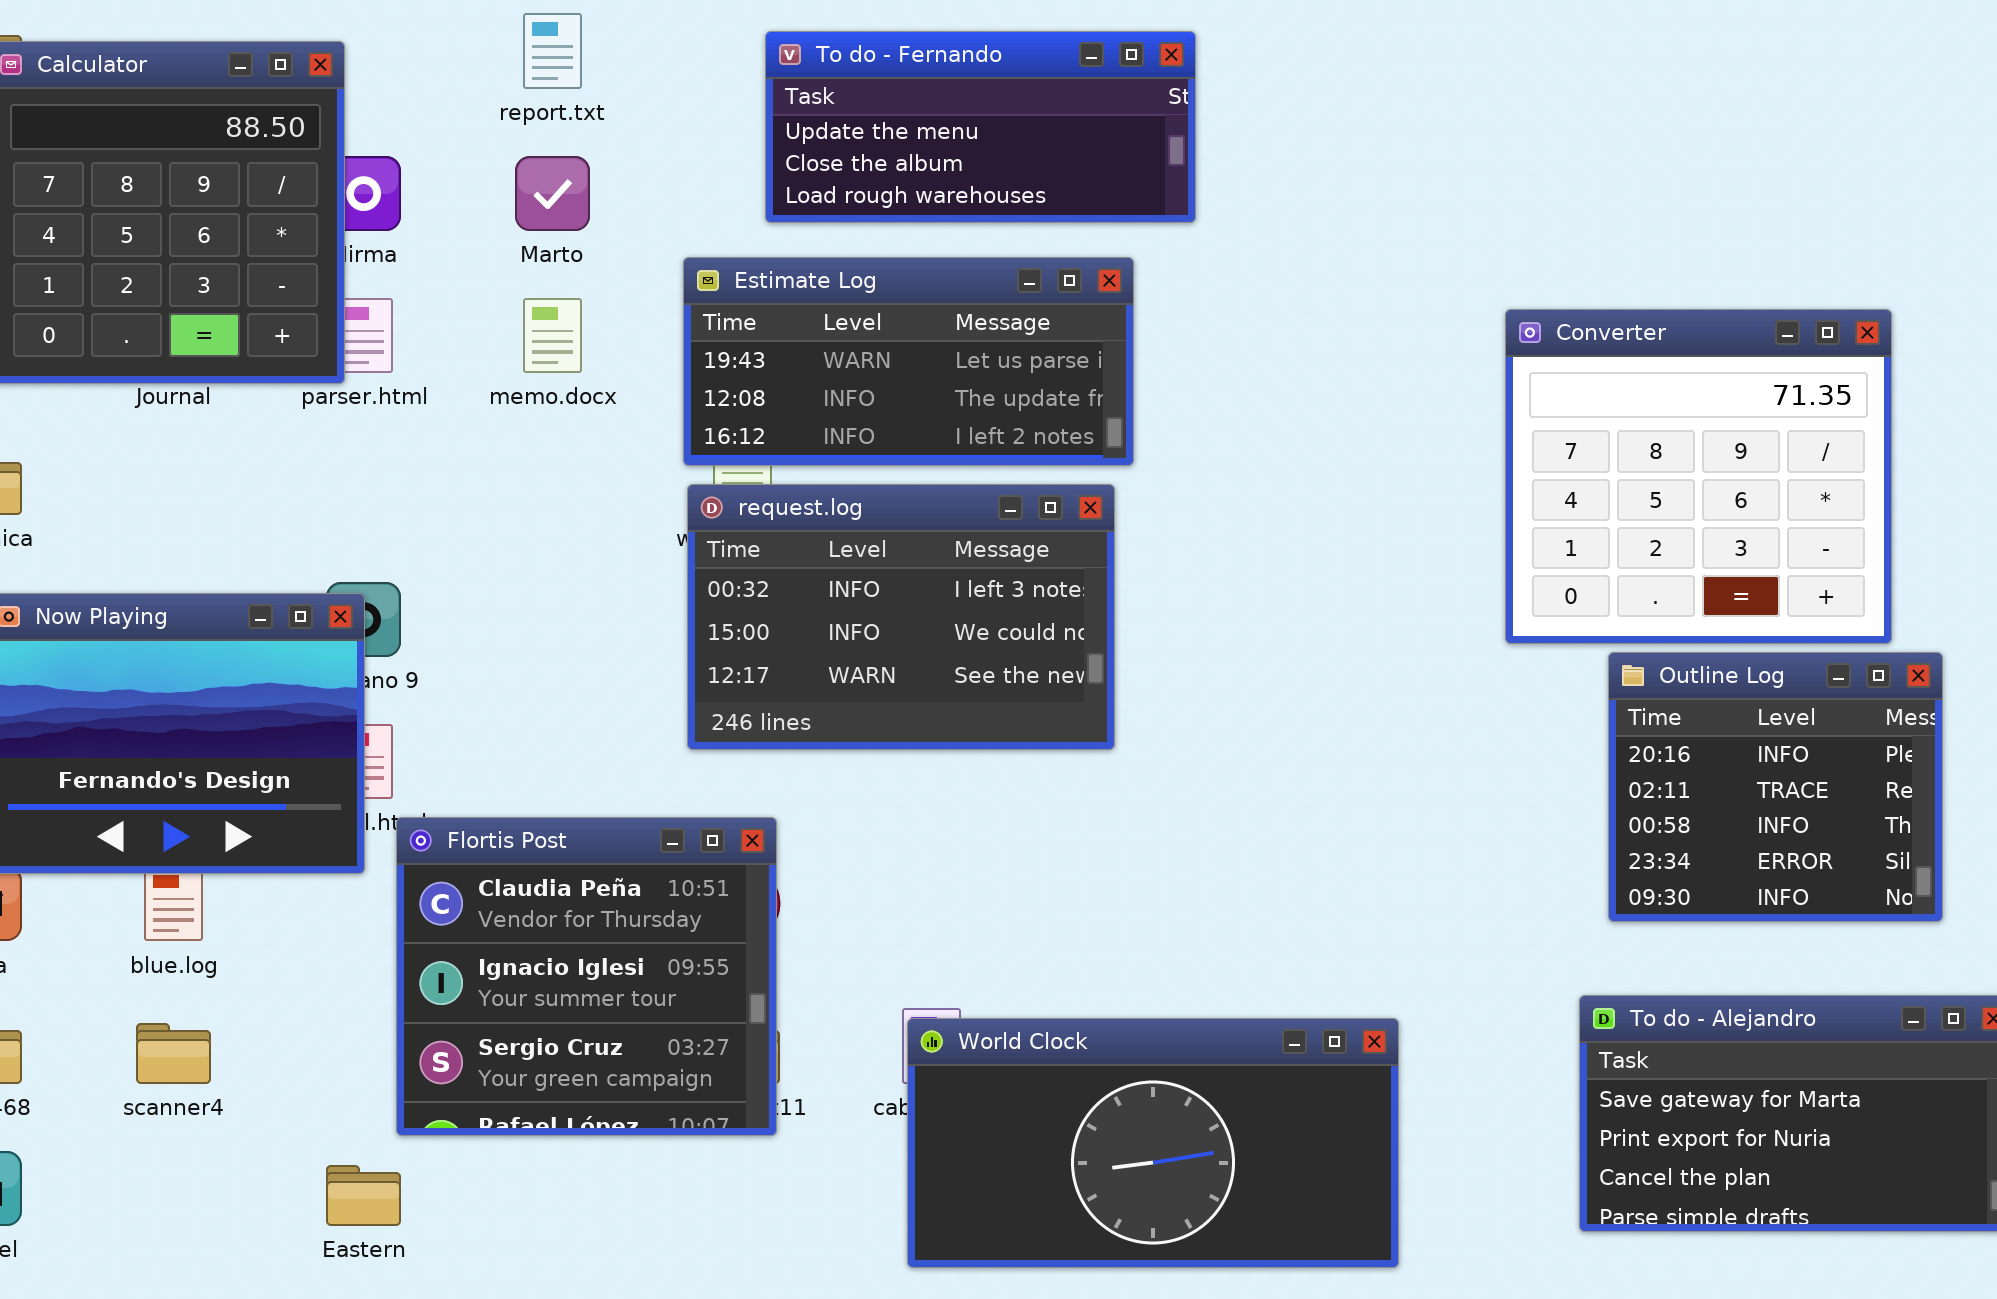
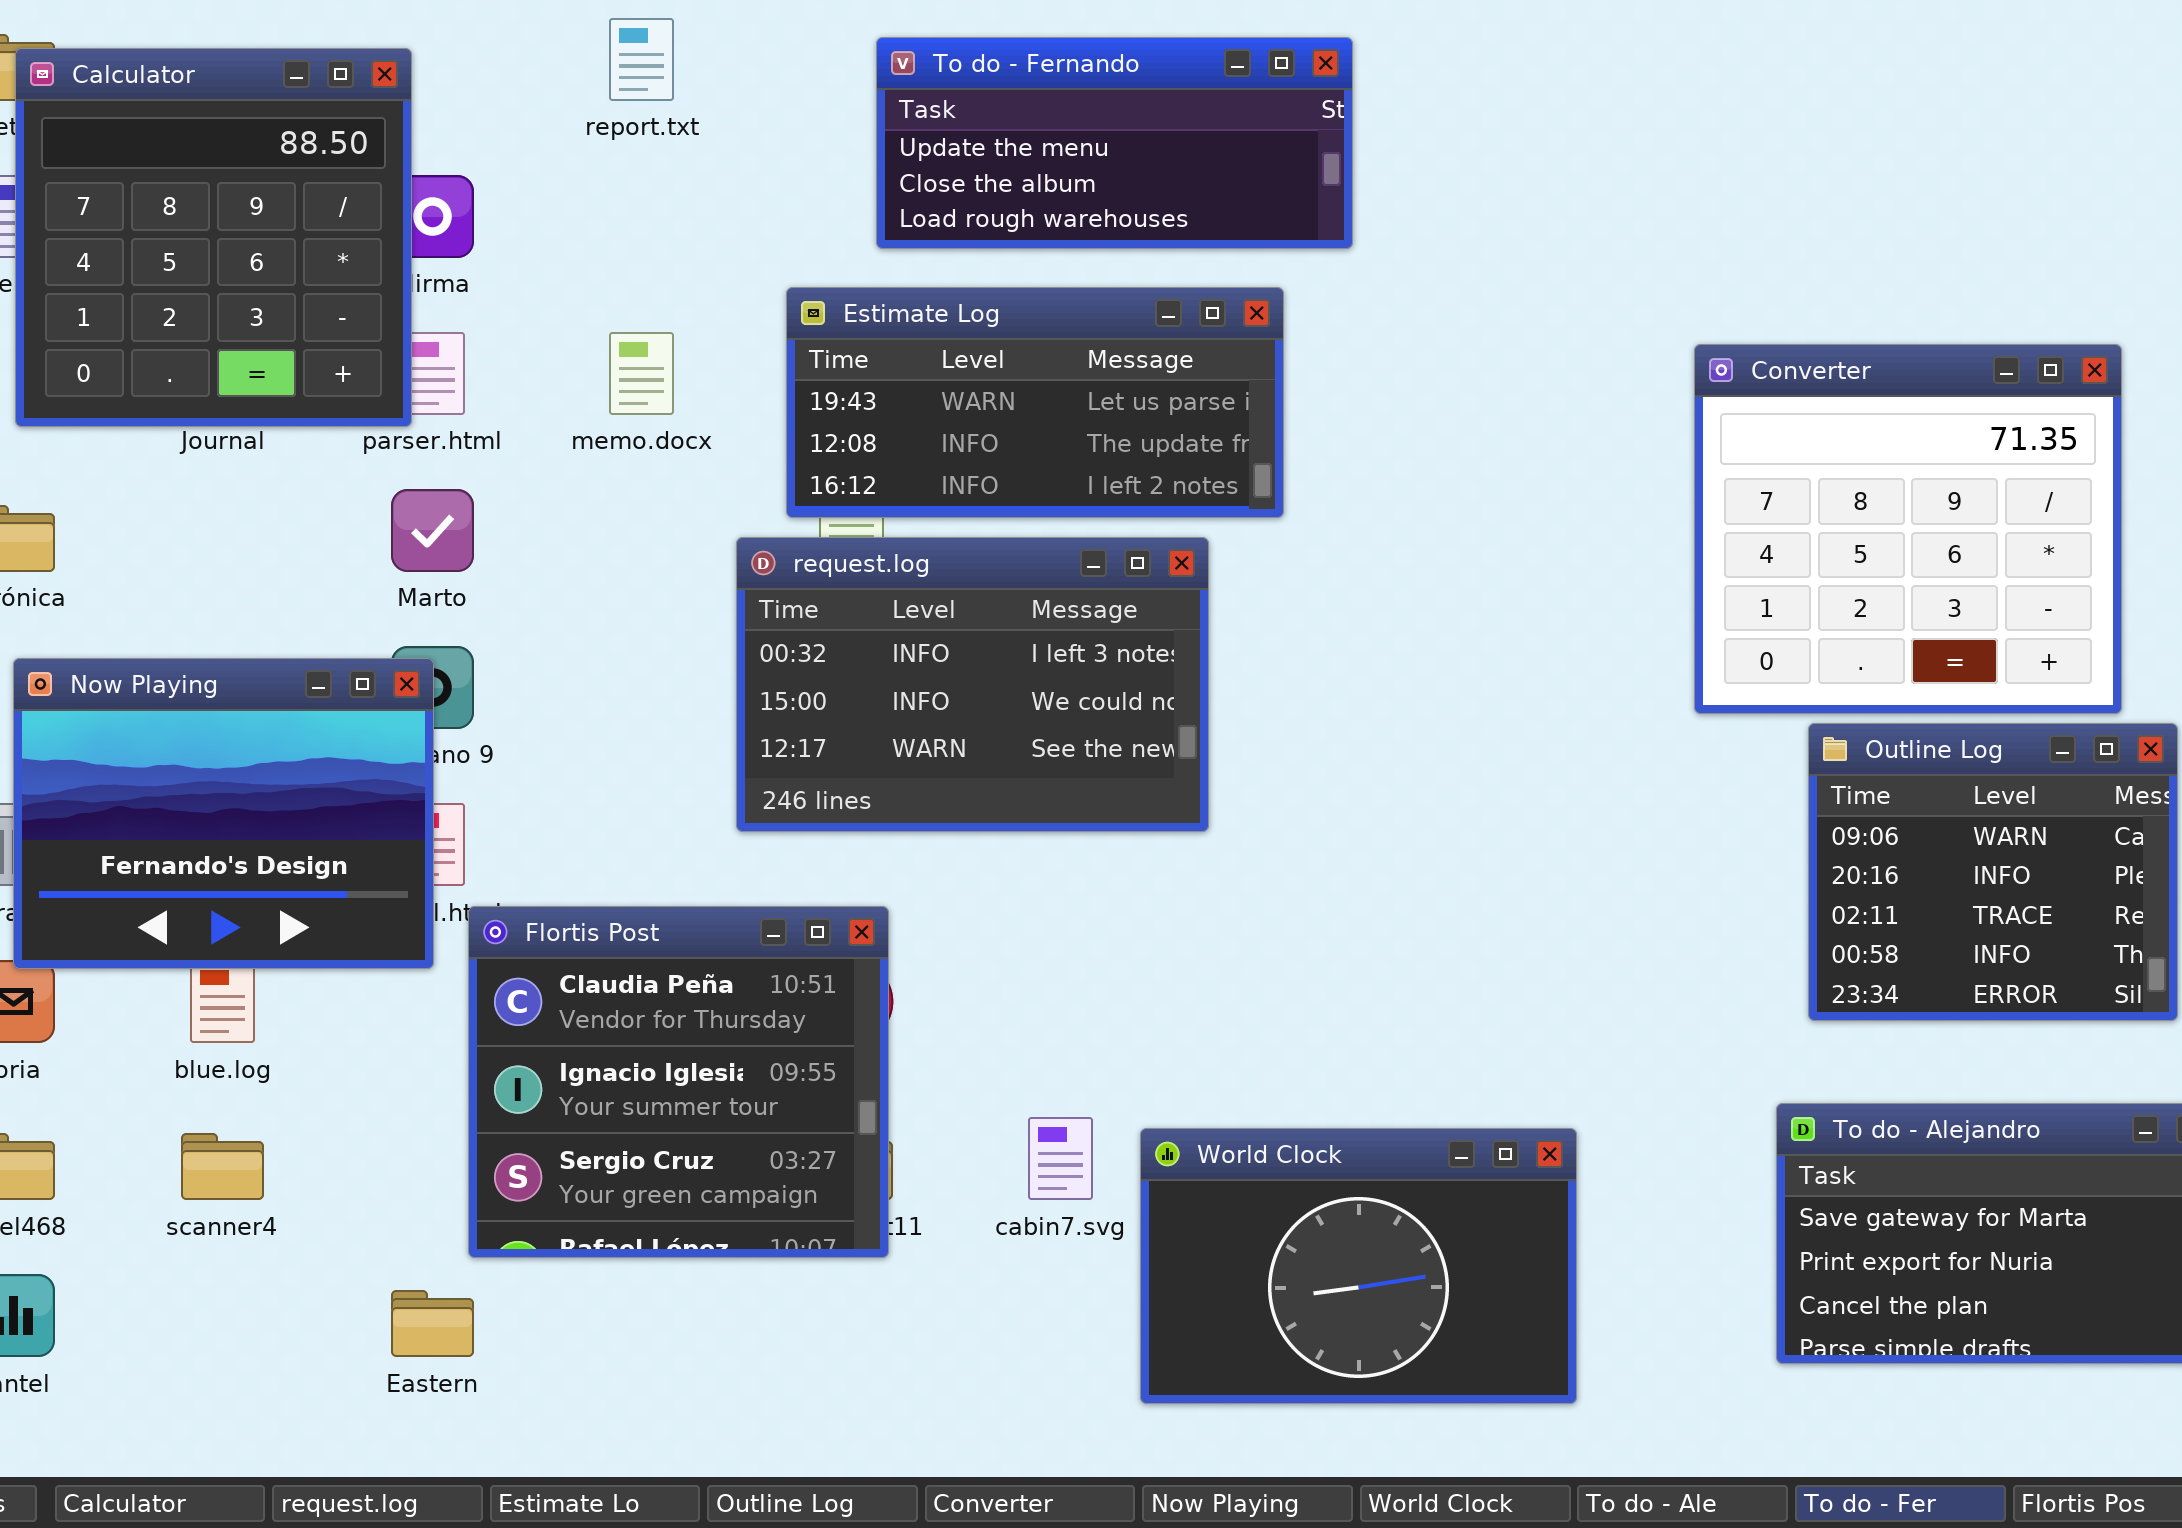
Marto: [515,156,590,231] -> [391,489,474,572], moved
request.log: [687,484,1115,750] -> [736,537,1209,832], moved
Outline Log: [1608,652,1943,922] -> [1808,723,2178,1021], scrolled up 1 row
World Clock: [907,1018,1399,1268] -> [1140,1128,1577,1404], resized

